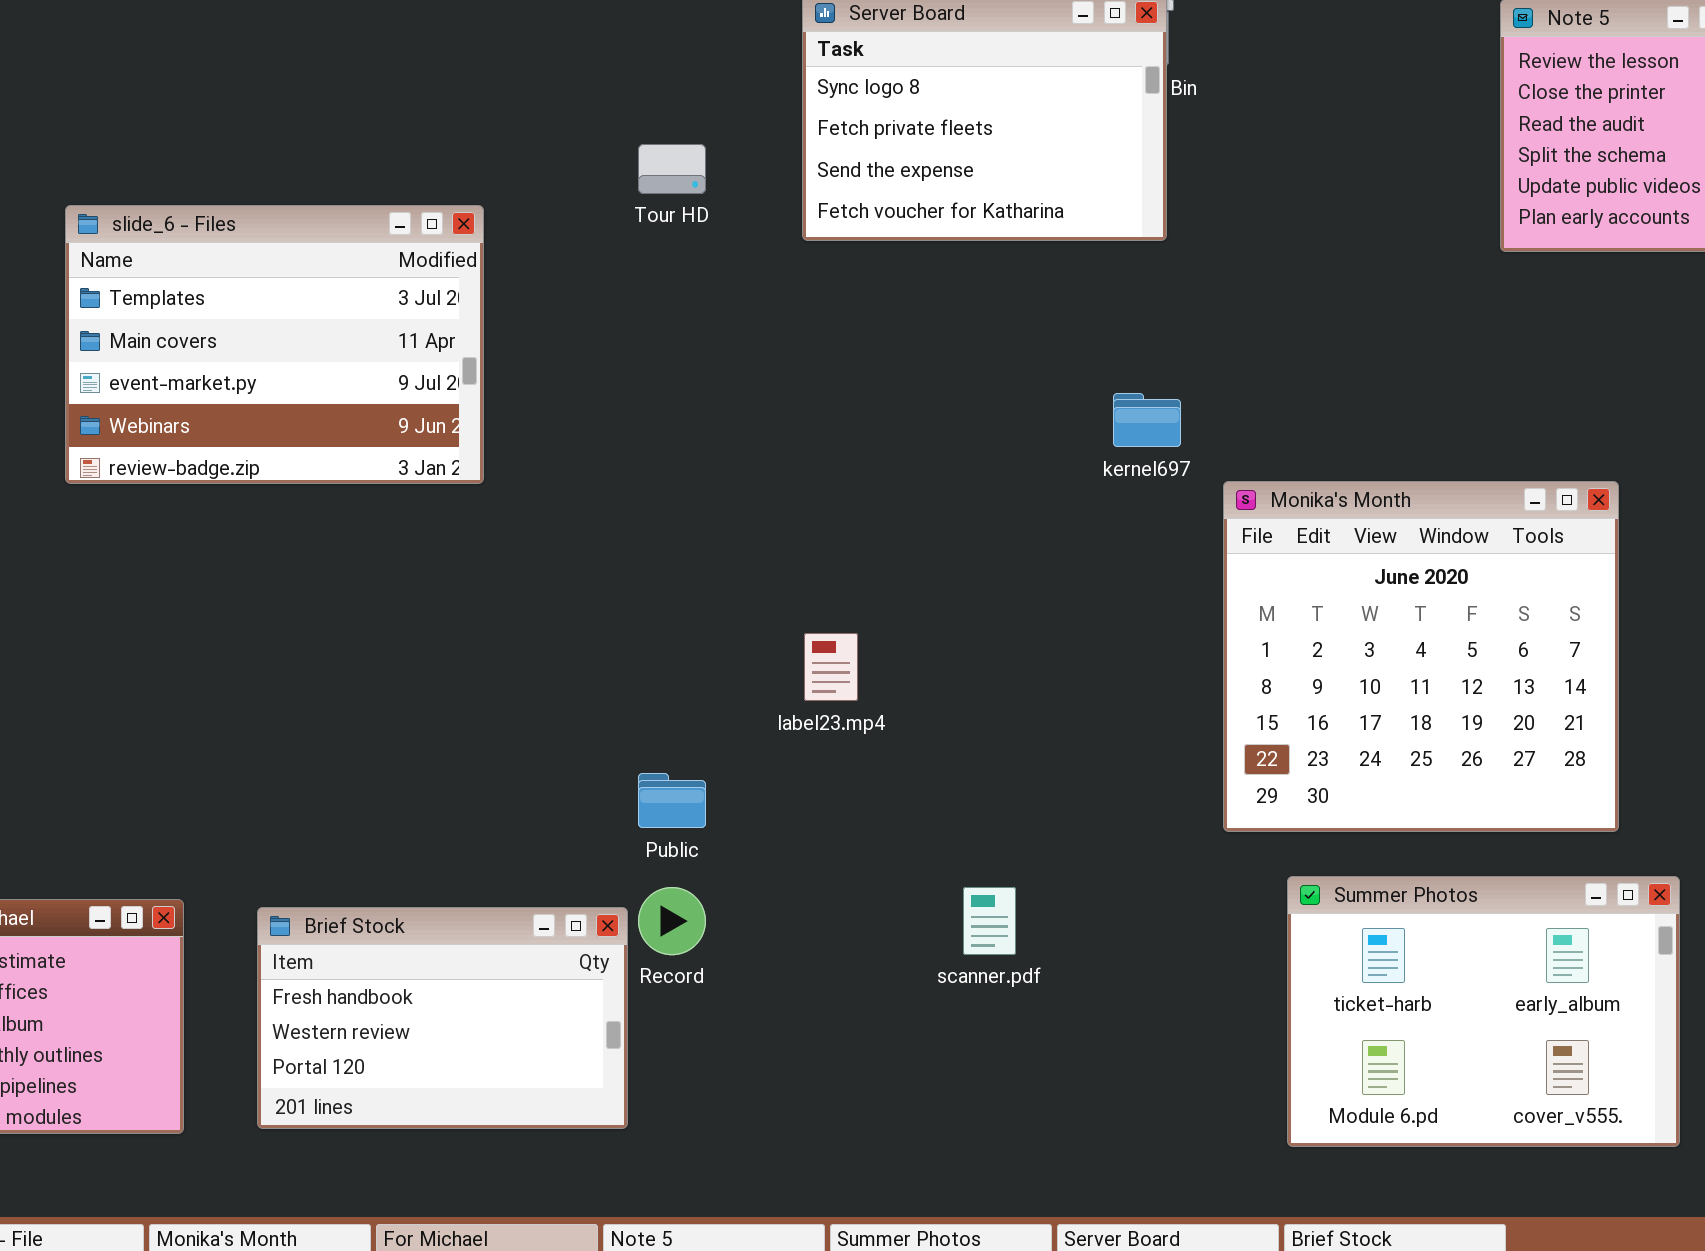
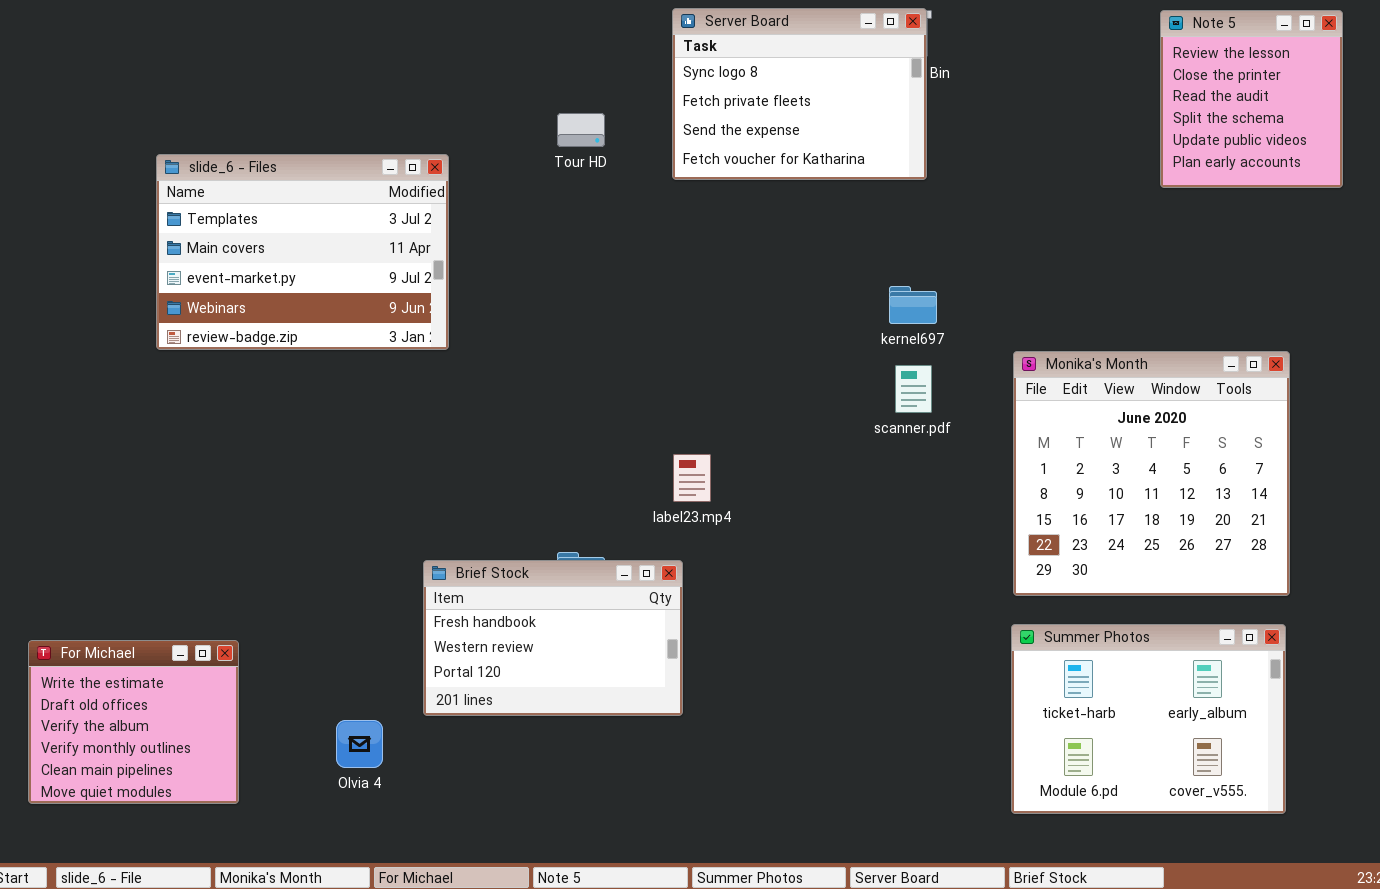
Monika's Month: [1223,481,1619,832] -> [1013,351,1290,596], moved
scanner.pdf: [963,887,1016,955] -> [895,365,932,413], moved
Brief Stock: [257,907,628,1129] -> [423,560,683,716], moved

